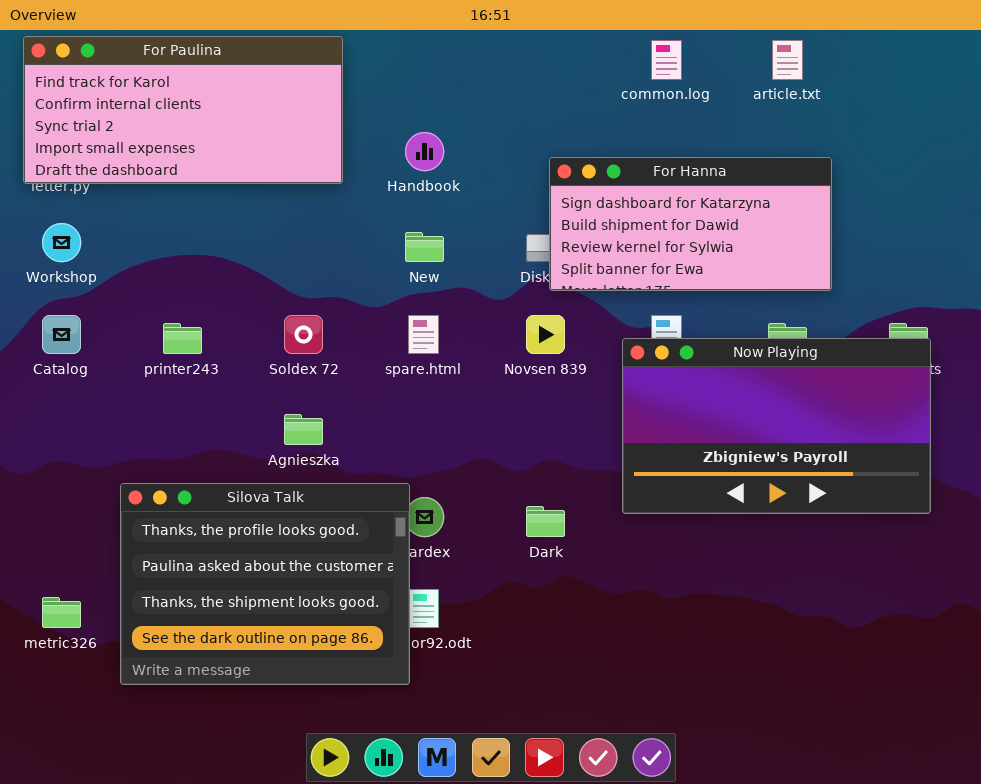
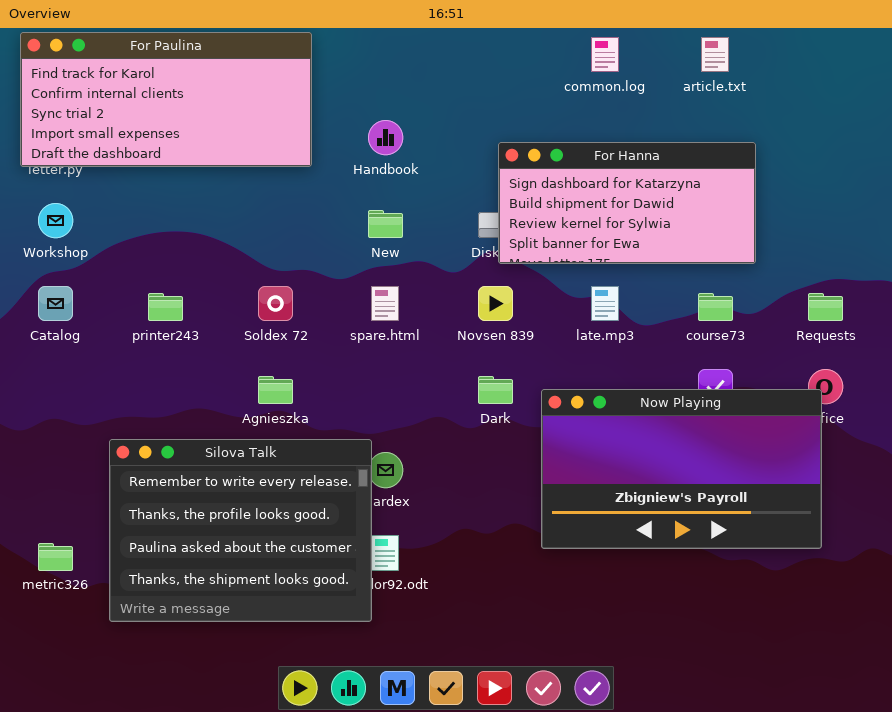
Now Playing: [622,338,931,514] -> [541,389,822,549], moved
Silova Talk: [120,483,410,685] -> [109,439,372,622], scrolled up 1 row
Dark: [526,506,565,537] -> [478,376,513,404], moved

